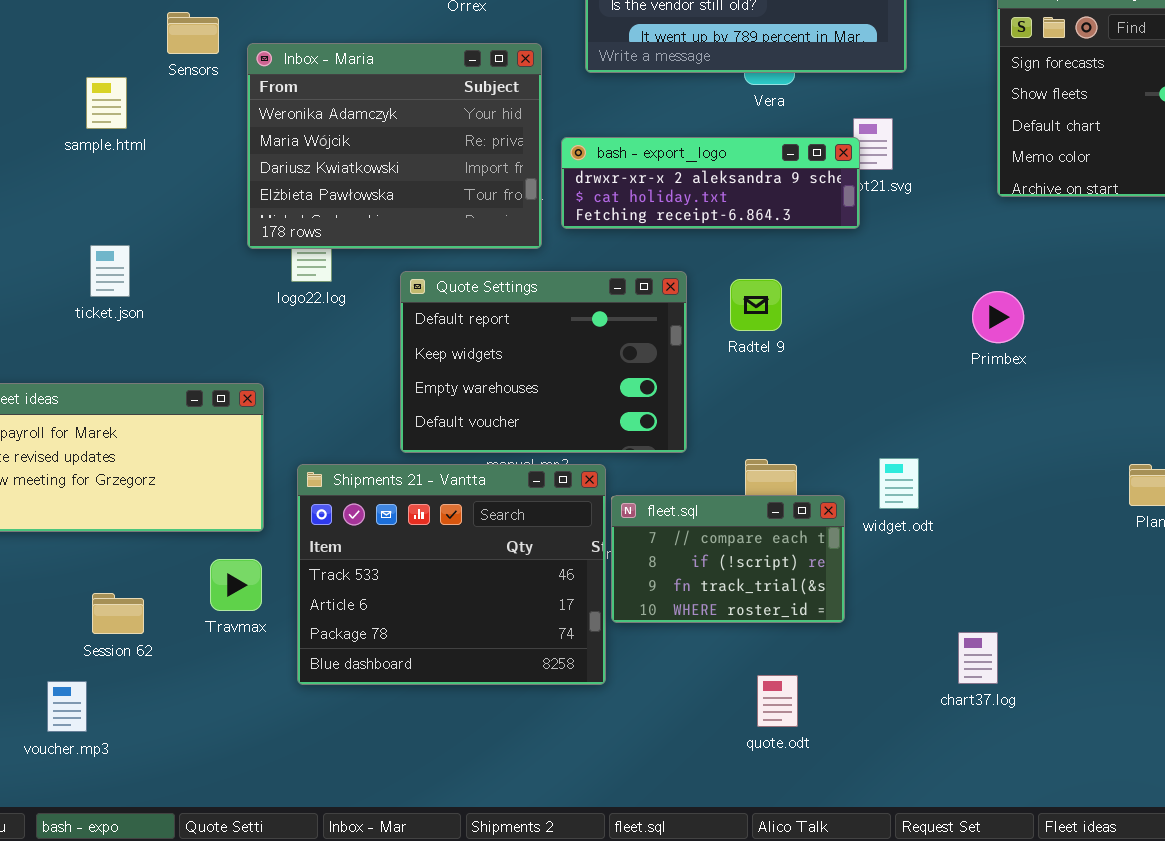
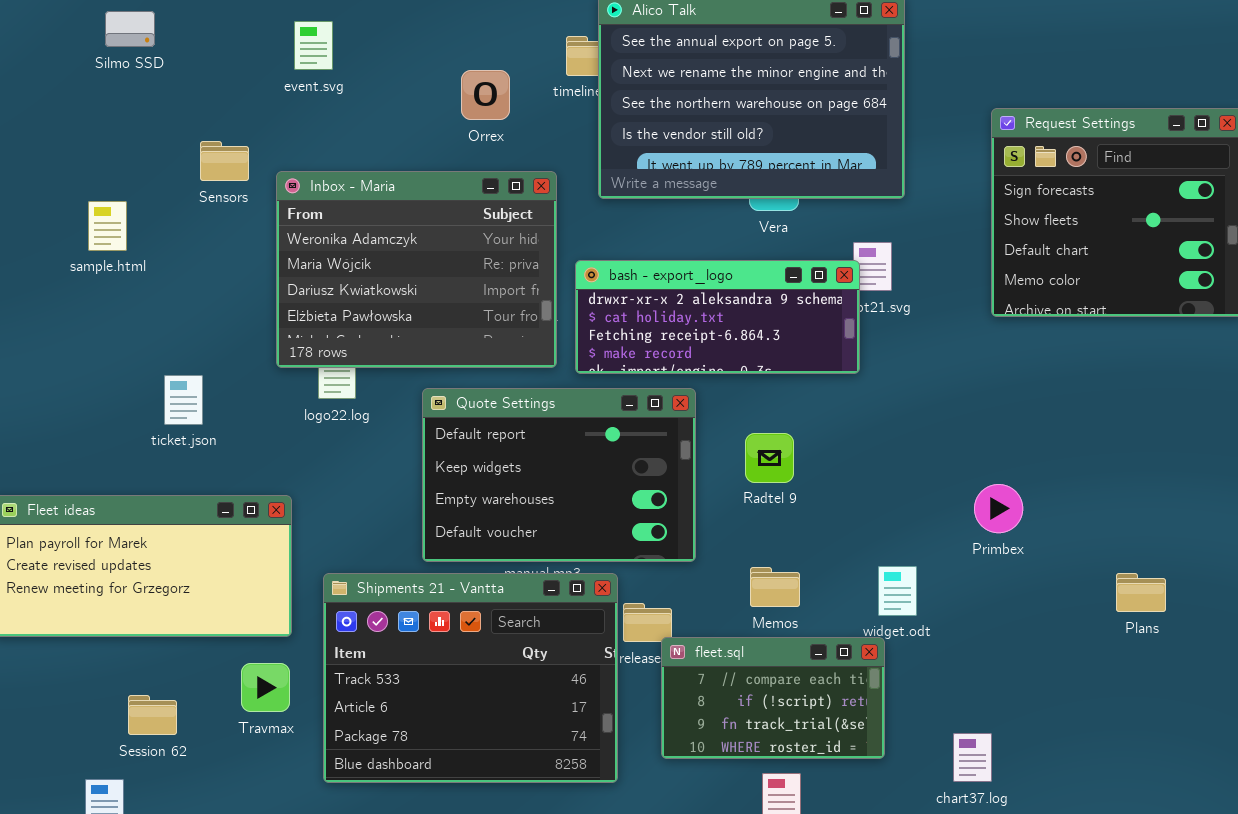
sample.html: [86,77,127,129] -> [88,201,127,251], moved
bash - export_logo: [561,137,860,229] -> [575,260,860,374], resized
ticket.json: [90,245,130,297] -> [164,375,203,425], moved
Radtel 9: [730,279,782,331] -> [745,433,794,483], moved
Primbex: [972,291,1024,343] -> [974,484,1023,533], moved
fleet.sql: [611,495,845,623] -> [661,637,885,759], moved

